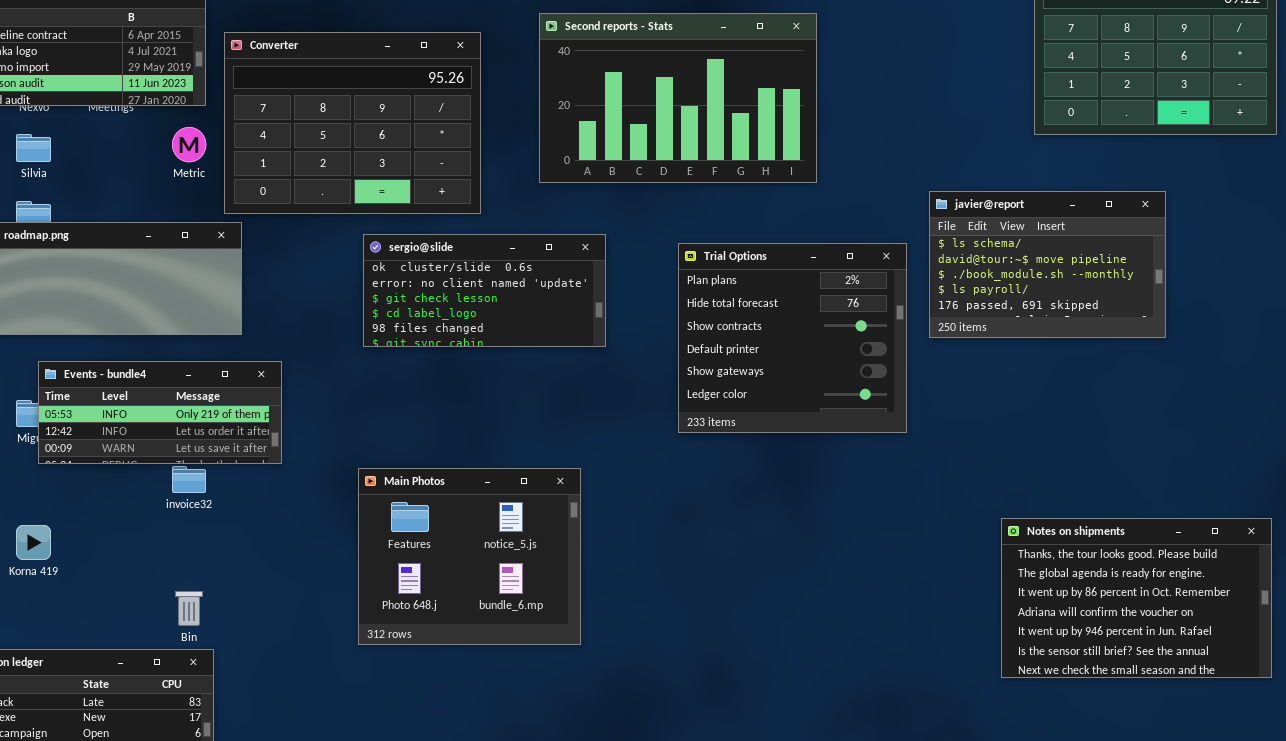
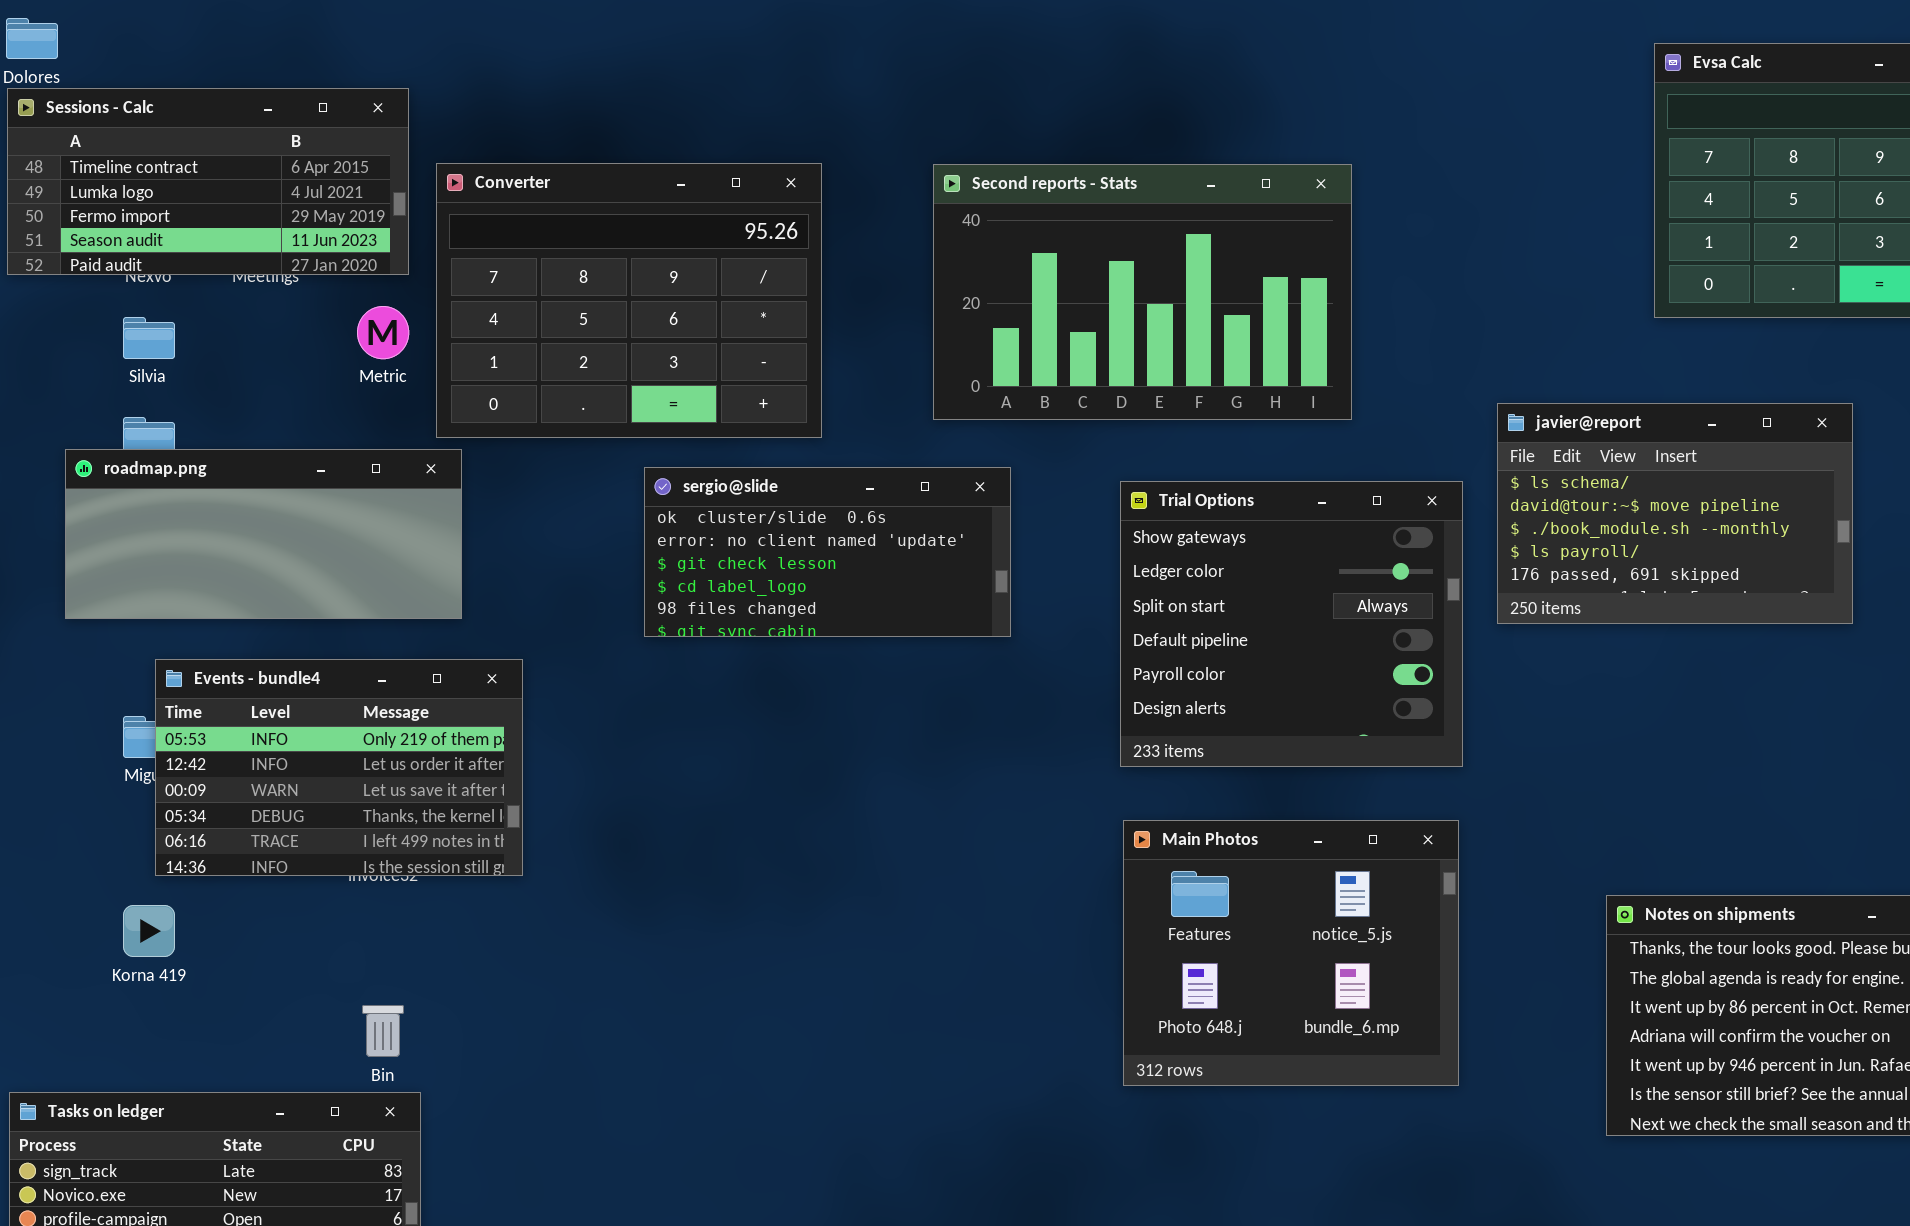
Second reports - Stats: [539,13,817,183] -> [933,164,1352,420], moved
Trial Options: [678,243,907,433] -> [1120,481,1463,767], scrolled down 4 rows
Events - bundle4: [38,361,282,464] -> [155,659,523,876], resized
Main Photos: [358,468,581,645] -> [1123,820,1459,1086], moved

